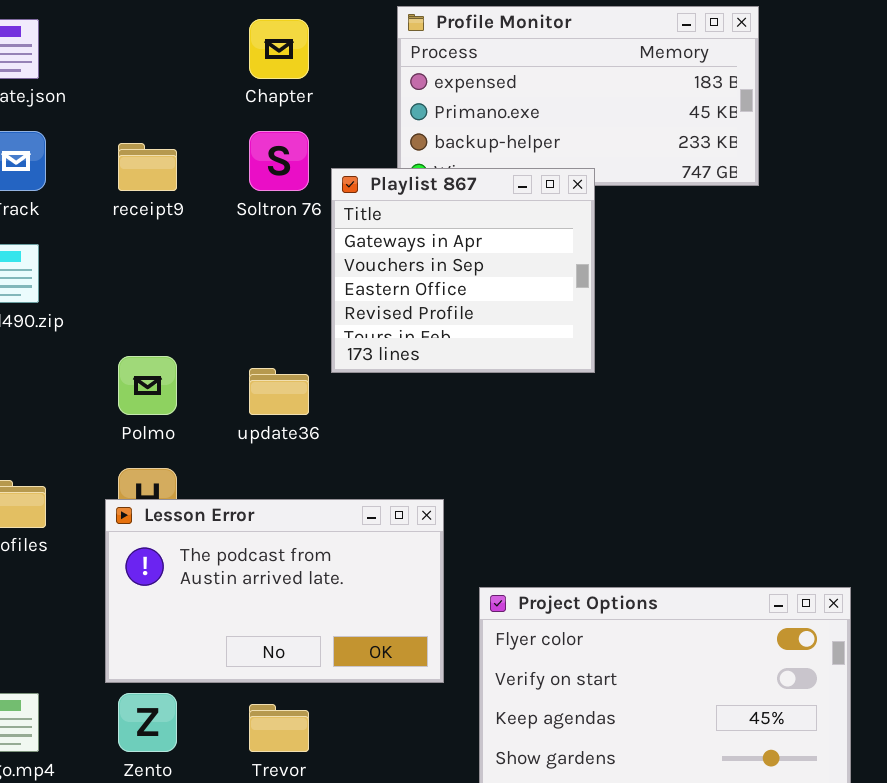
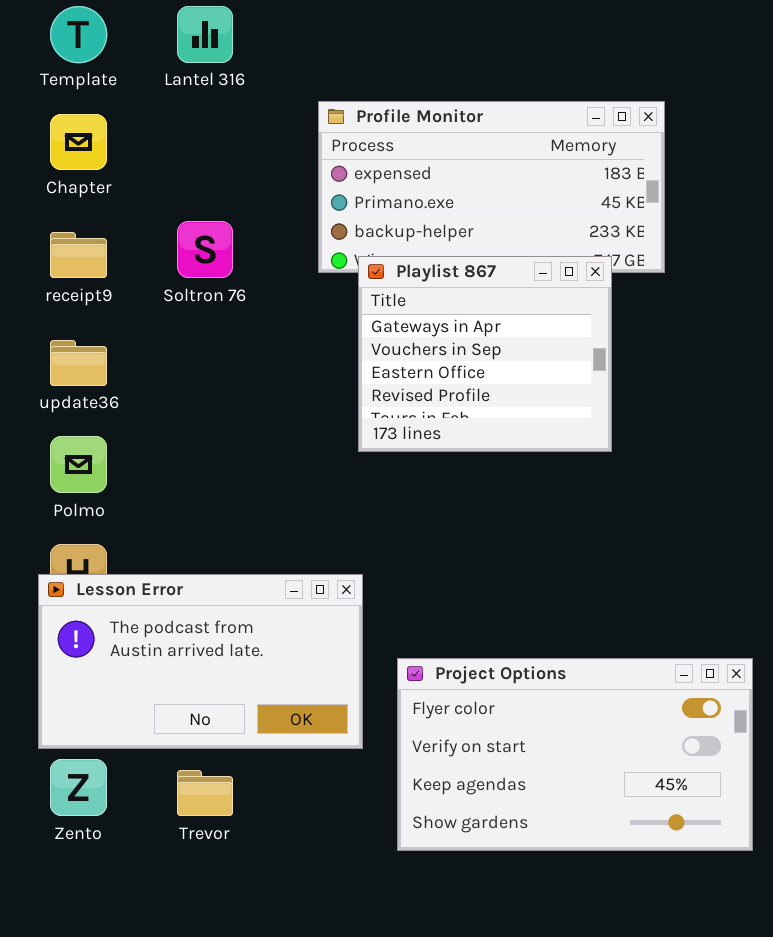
Chapter: [249,19,309,79] -> [50,114,107,170], moved
Playlist 867: [331,168,595,373] -> [358,256,612,452], moved
update36: [249,368,309,415] -> [50,340,107,386], moved

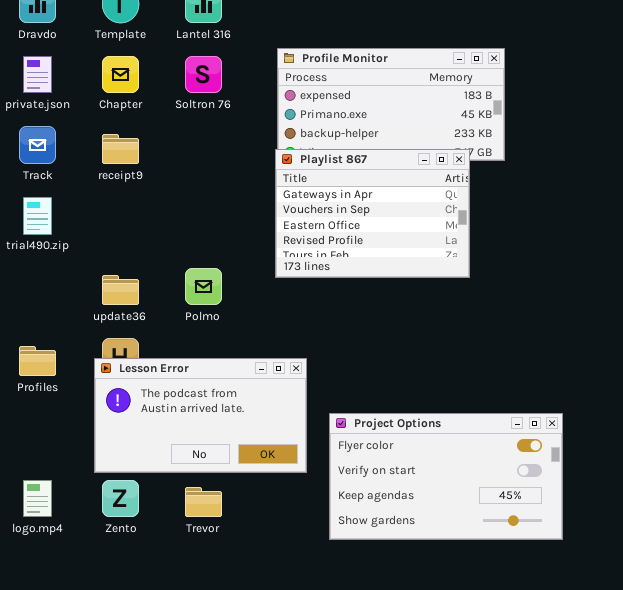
Soltron 76: [177,221,233,278] -> [185,56,222,93], moved
Playlist 867: [358,256,612,452] -> [275,149,470,278], resized
update36: [50,340,107,386] -> [102,275,139,305], moved
Polmo: [50,436,107,493] -> [185,268,222,305], moved

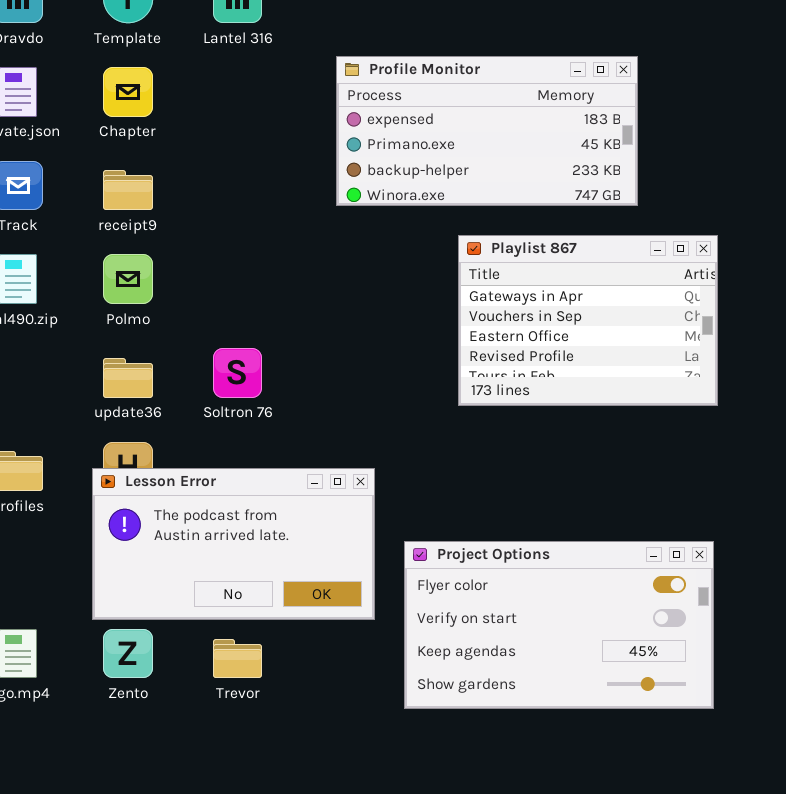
Soltron 76: [185,56,222,93] -> [213,348,262,398], moved
Playlist 867: [275,149,470,278] -> [458,235,718,406], moved
Polmo: [185,268,222,305] -> [103,254,153,304], moved

